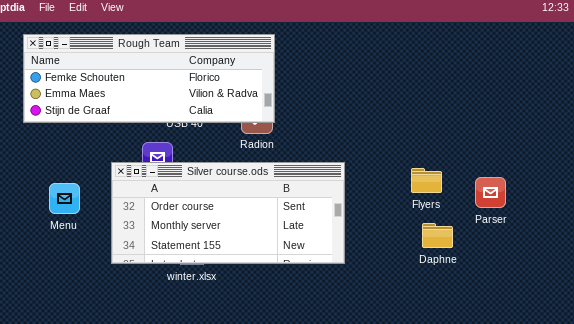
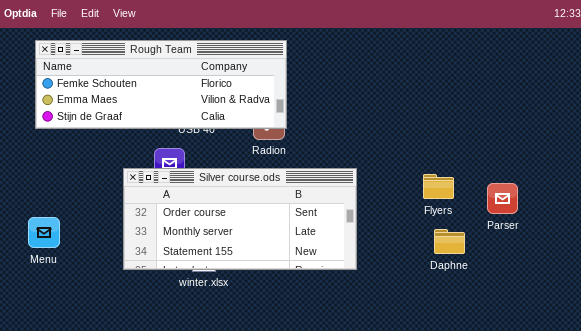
Menu: [49,183,80,214] -> [28,217,60,248], moved

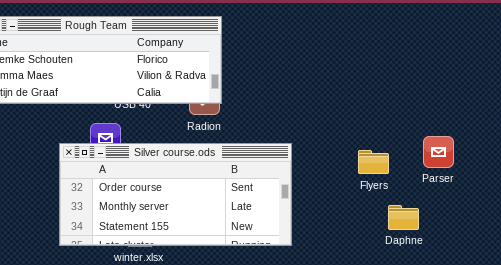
Parser: [487,183,518,214] -> [423,136,454,168], moved
Daphne: [434,229,465,254] -> [388,205,419,230], moved

